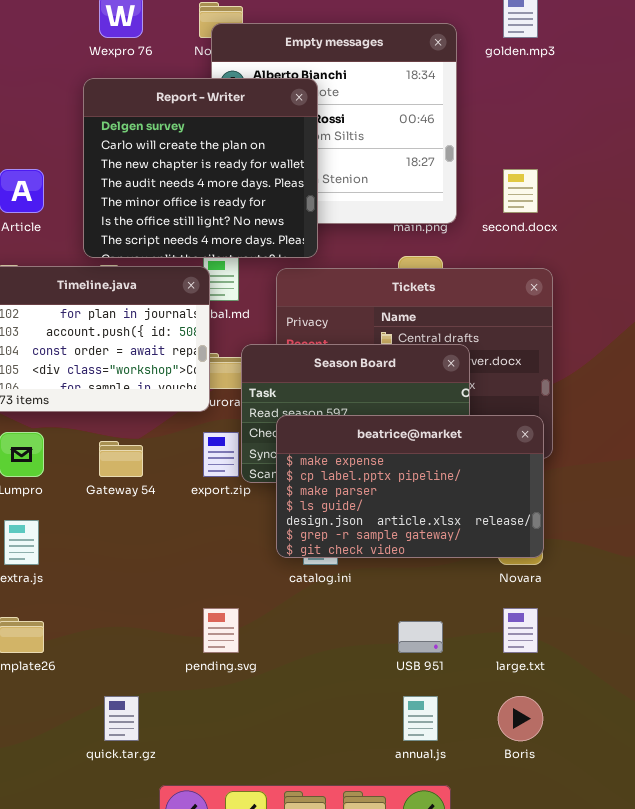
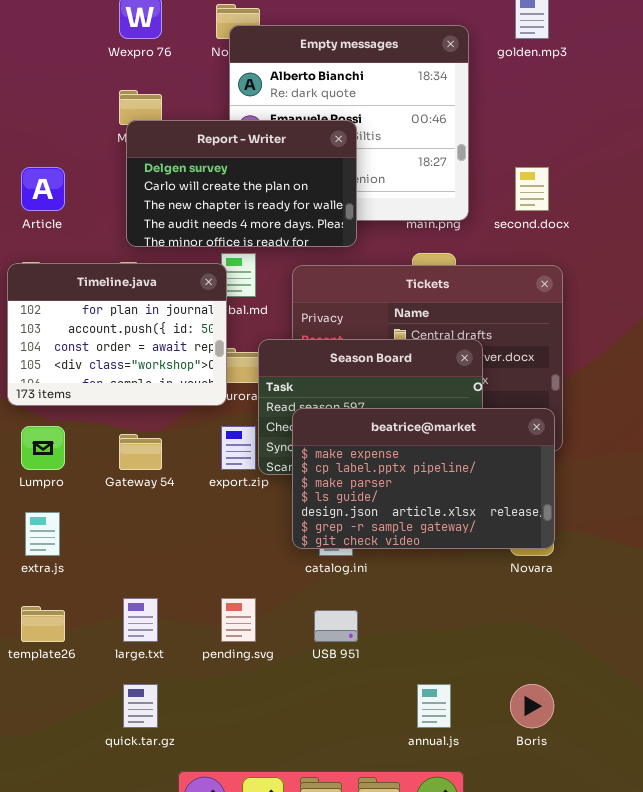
Report - Writer: [83,78,318,258] -> [126,120,357,247], moved, resized
large.txt: [503,608,538,653] -> [123,598,158,642], moved
USB 951: [398,621,443,653] -> [314,610,358,642], moved

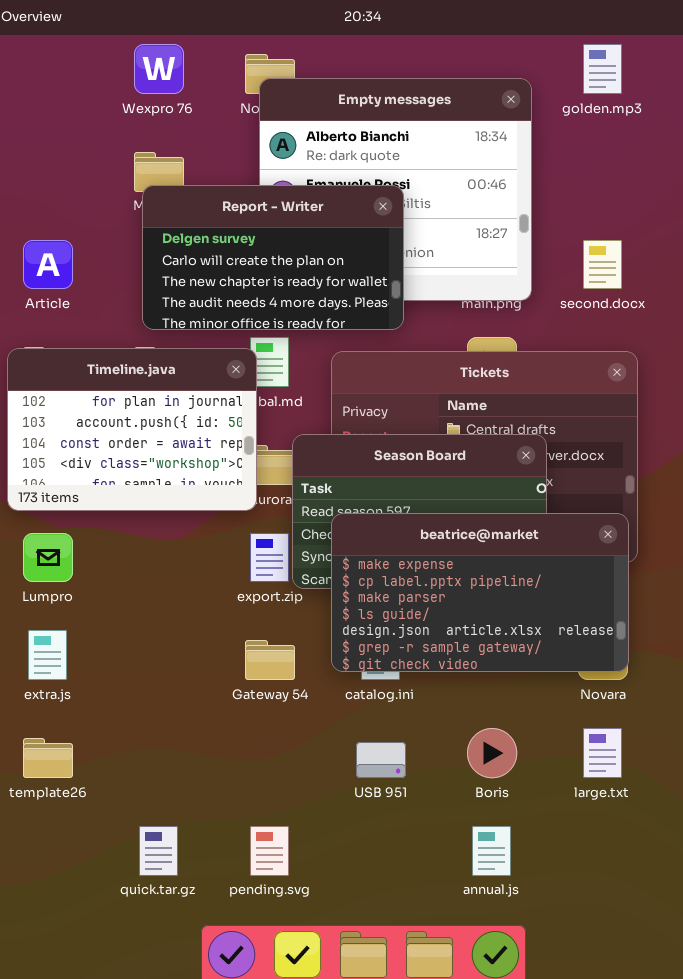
Gateway 54: [119,434,162,470] -> [245,640,295,680], moved
large.txt: [123,598,158,642] -> [583,728,622,778], moved
pending.svg: [221,598,256,642] -> [250,826,289,876], moved
Boris: [510,684,554,728] -> [467,728,517,778], moved

